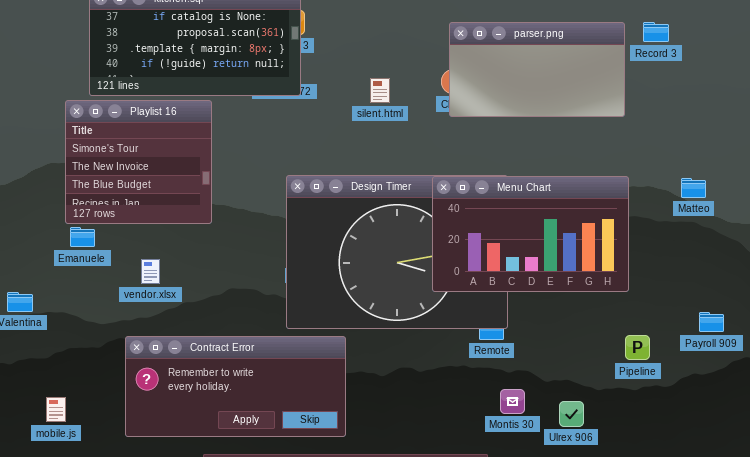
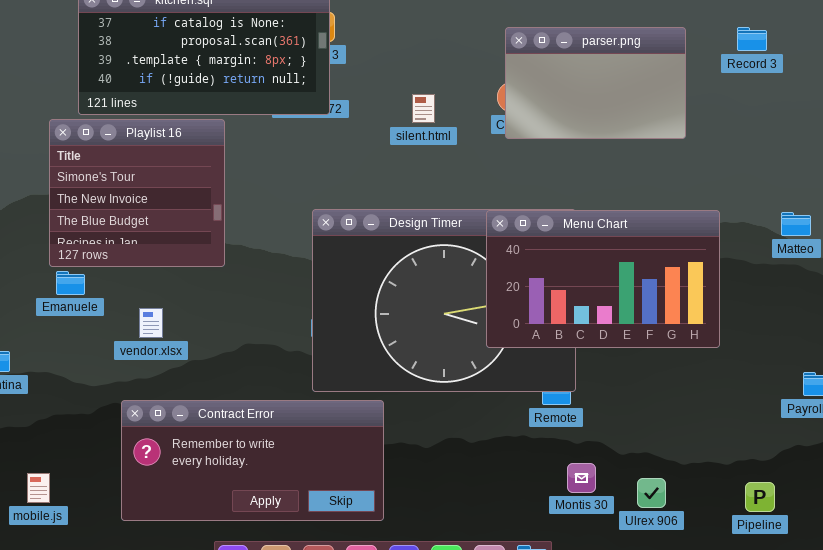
parser.png: [449,22,625,117] -> [505,27,686,139], resized
Pipeline: [625,335,650,360] -> [745,482,775,512], moved

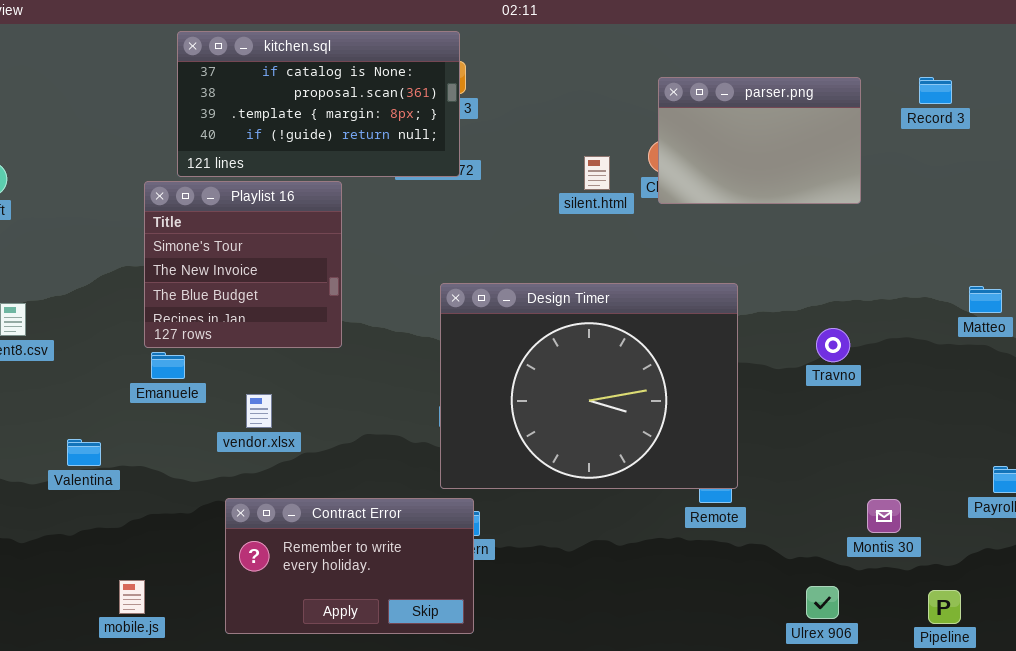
silent.html: [412,94,435,123] -> [584,156,610,190], moved
Menu Chart: [486,210,720,348] -> none, closed
Contract Error: [121,400,384,521] -> [225,498,474,634], resized
Montis 30: [567,463,596,493] -> [867,499,901,533], moved

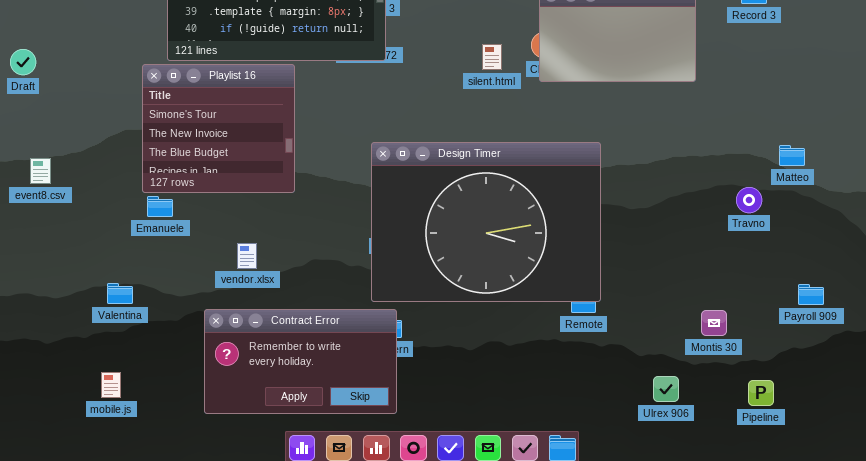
Travno: [816,328,850,362] -> [736,187,762,213], moved
vendor.xlsx: [246,394,272,428] -> [237,243,257,269], moved
Valentina: [67,439,101,466] -> [107,283,133,304], moved
mobile.js: [119,580,145,614] -> [101,372,121,398], moved

